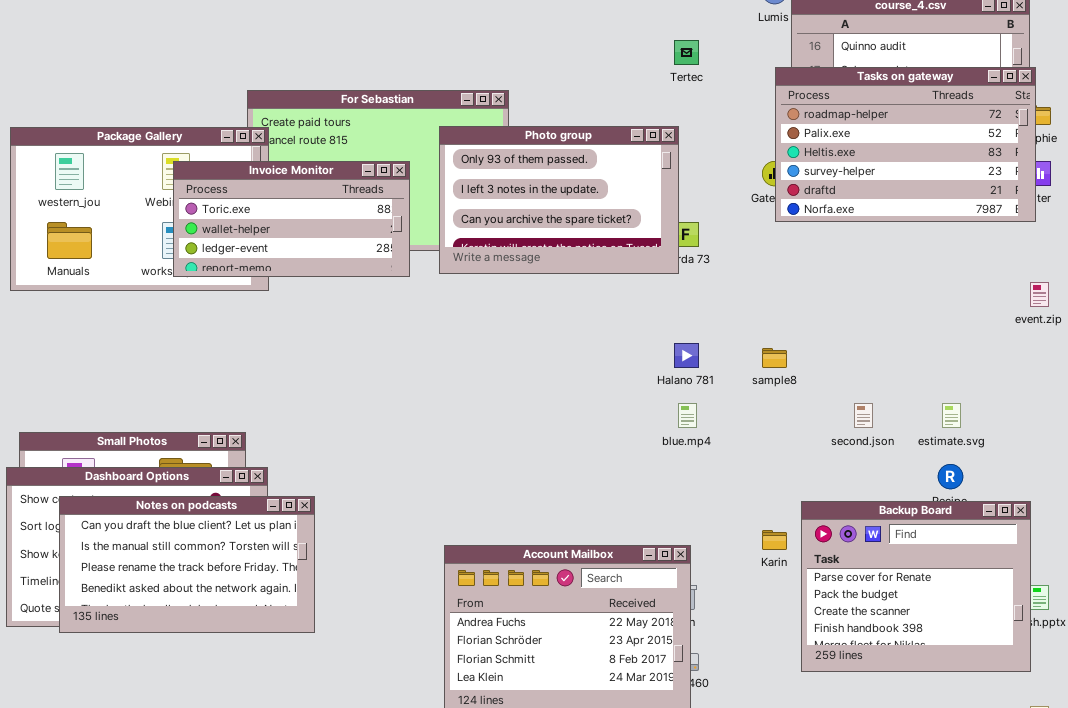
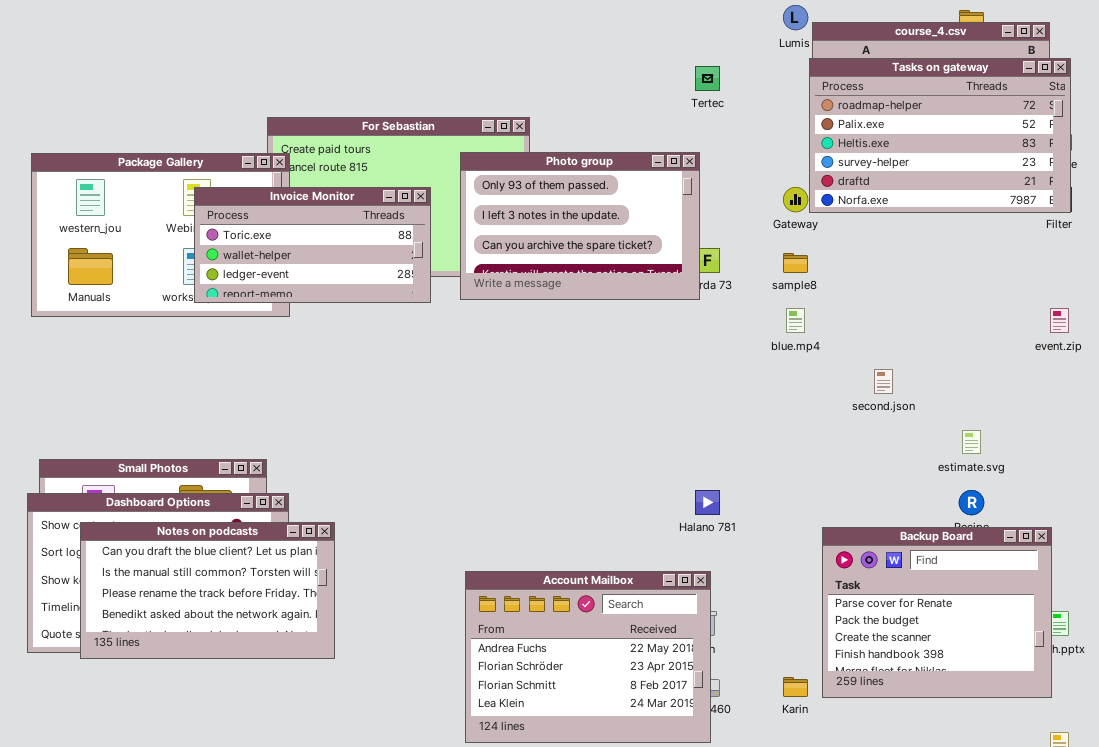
Tasks on gateway: [775,67,1036,222] -> [809,58,1071,213], moved
Halano 781: [674,343,699,368] -> [695,490,720,515], moved
sample8: [762,348,787,368] -> [783,253,808,273], moved
blue.mp4: [678,403,697,428] -> [786,308,805,333], moved
second.json: [854,403,873,428] -> [874,369,893,394], moved
Karin: [762,530,787,550] -> [783,677,808,697], moved

